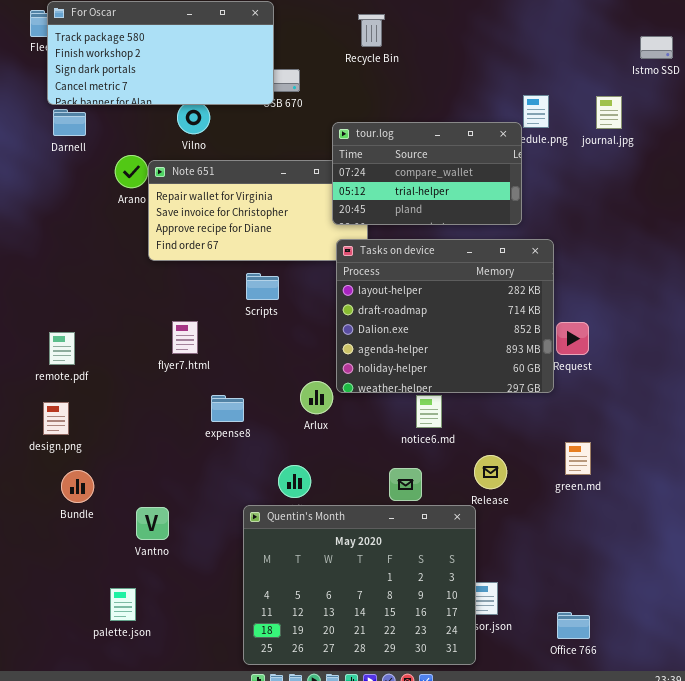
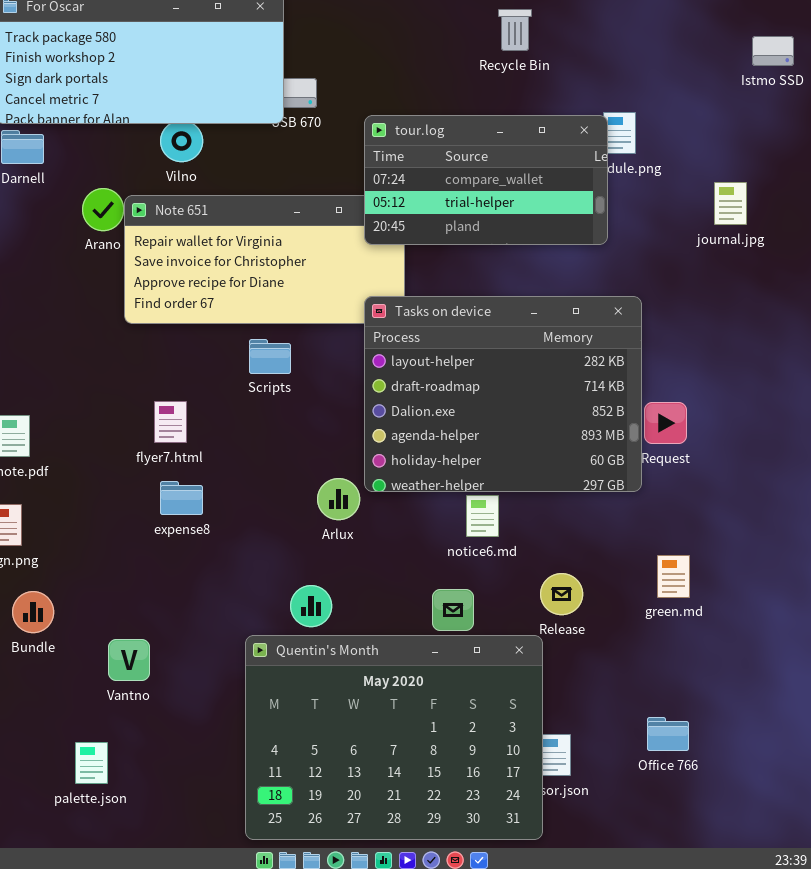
Recycle Bin: [358,14,385,47] -> [498,9,532,51], moved
journal.jpg: [596,96,622,129] -> [714,182,747,225], moved
tour.log: [332,122,522,225] -> [364,115,608,245], moved
expense8: [211,395,244,422] -> [160,481,203,515], moved
Office 766: [557,612,590,639] -> [647,717,689,751], moved

